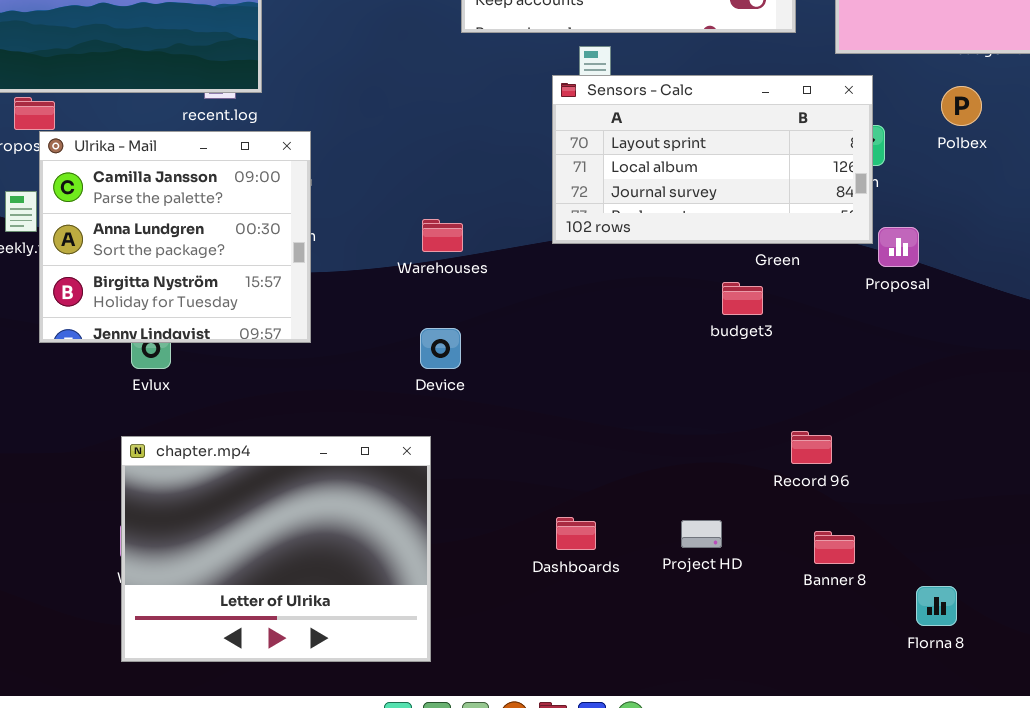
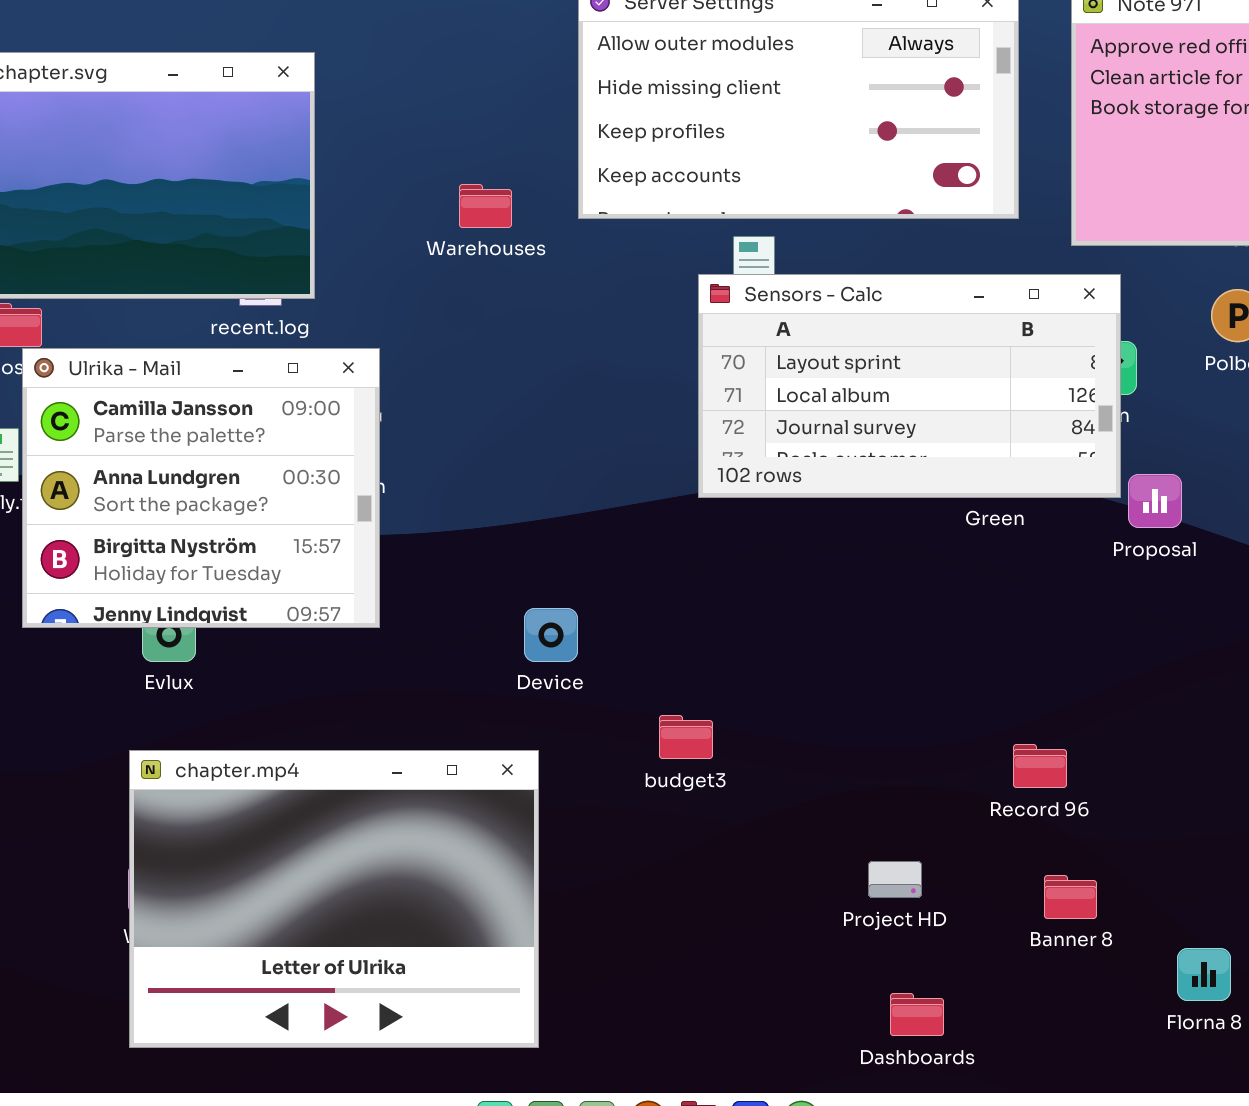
Warehouses: [422,219,463,252] -> [459,184,512,228], moved
budget3: [722,282,763,315] -> [659,715,713,759], moved
Dashboards: [556,517,596,550] -> [890,993,944,1036], moved

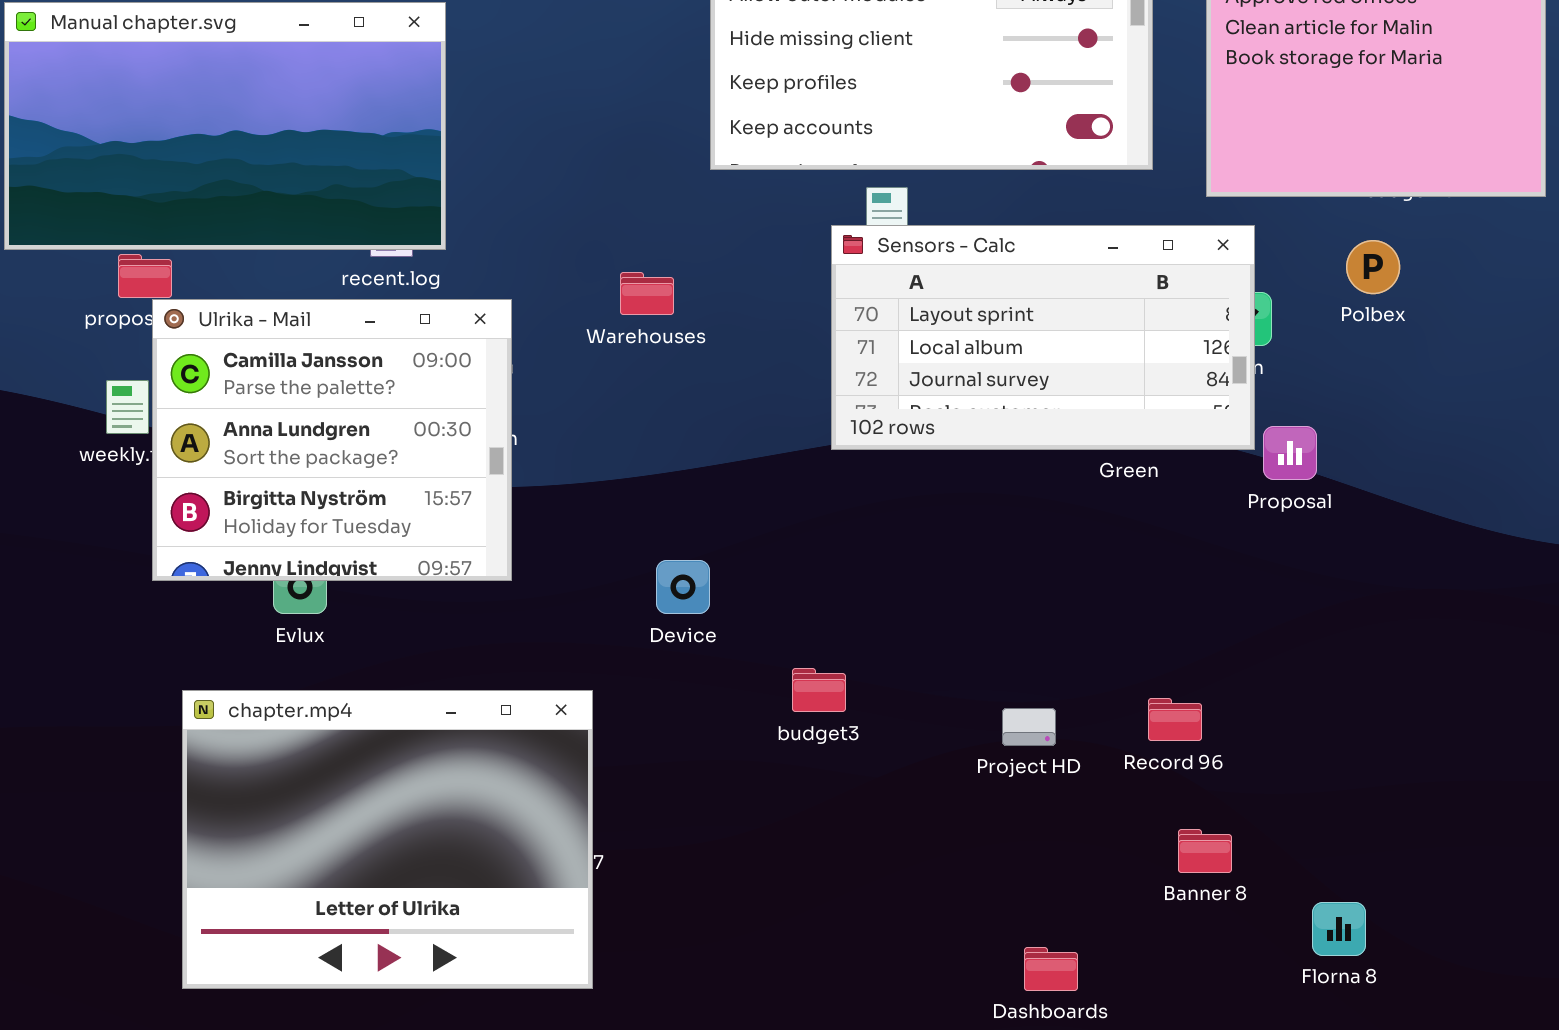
Warehouses: [459,184,512,228] -> [620,272,674,315], moved
chapter.mp4: [129,750,539,1048] -> [182,690,593,989], moved
Project HD: [868,861,922,898] -> [1002,708,1056,746], moved

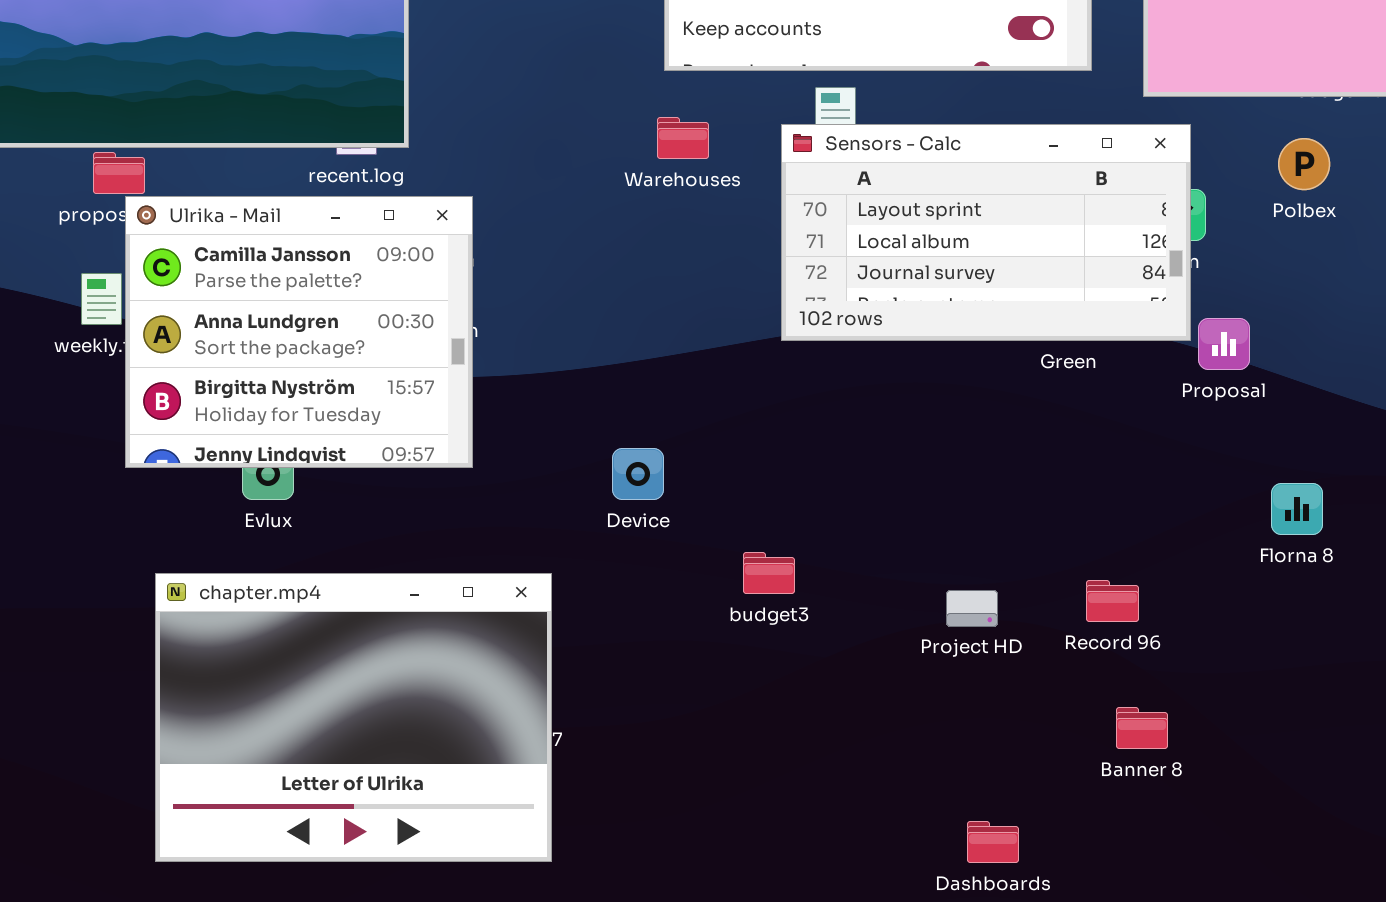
Warehouses: [620,272,674,315] -> [657,117,709,159], moved
Florna 8: [1312,902,1366,956] -> [1271,483,1323,535], moved

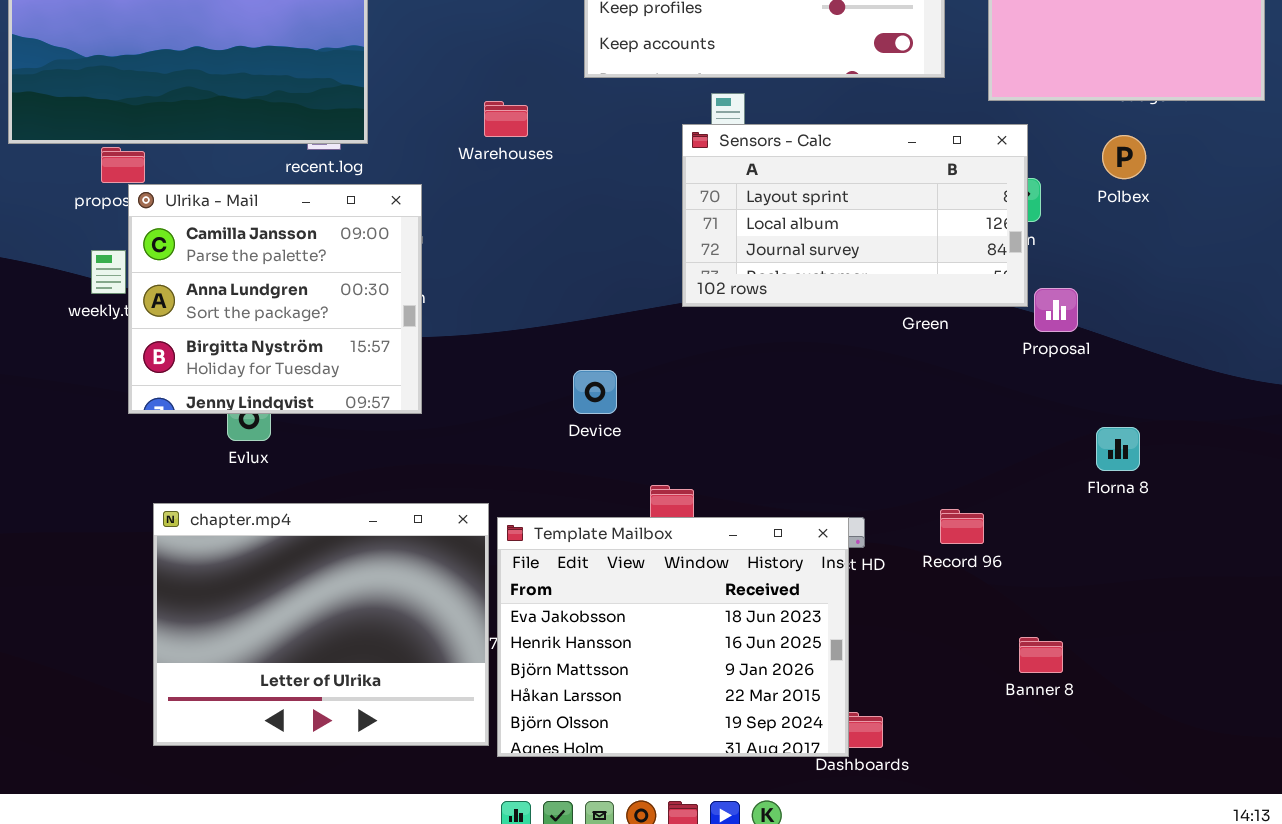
Warehouses: [657,117,709,159] -> [484,101,528,137], moved
Device: [612,448,664,500] -> [573,370,617,414], moved
Template Mailbox: none -> [497,517,849,757], opened
Banner 8: [1116,707,1168,749] -> [1019,637,1063,673], moved

